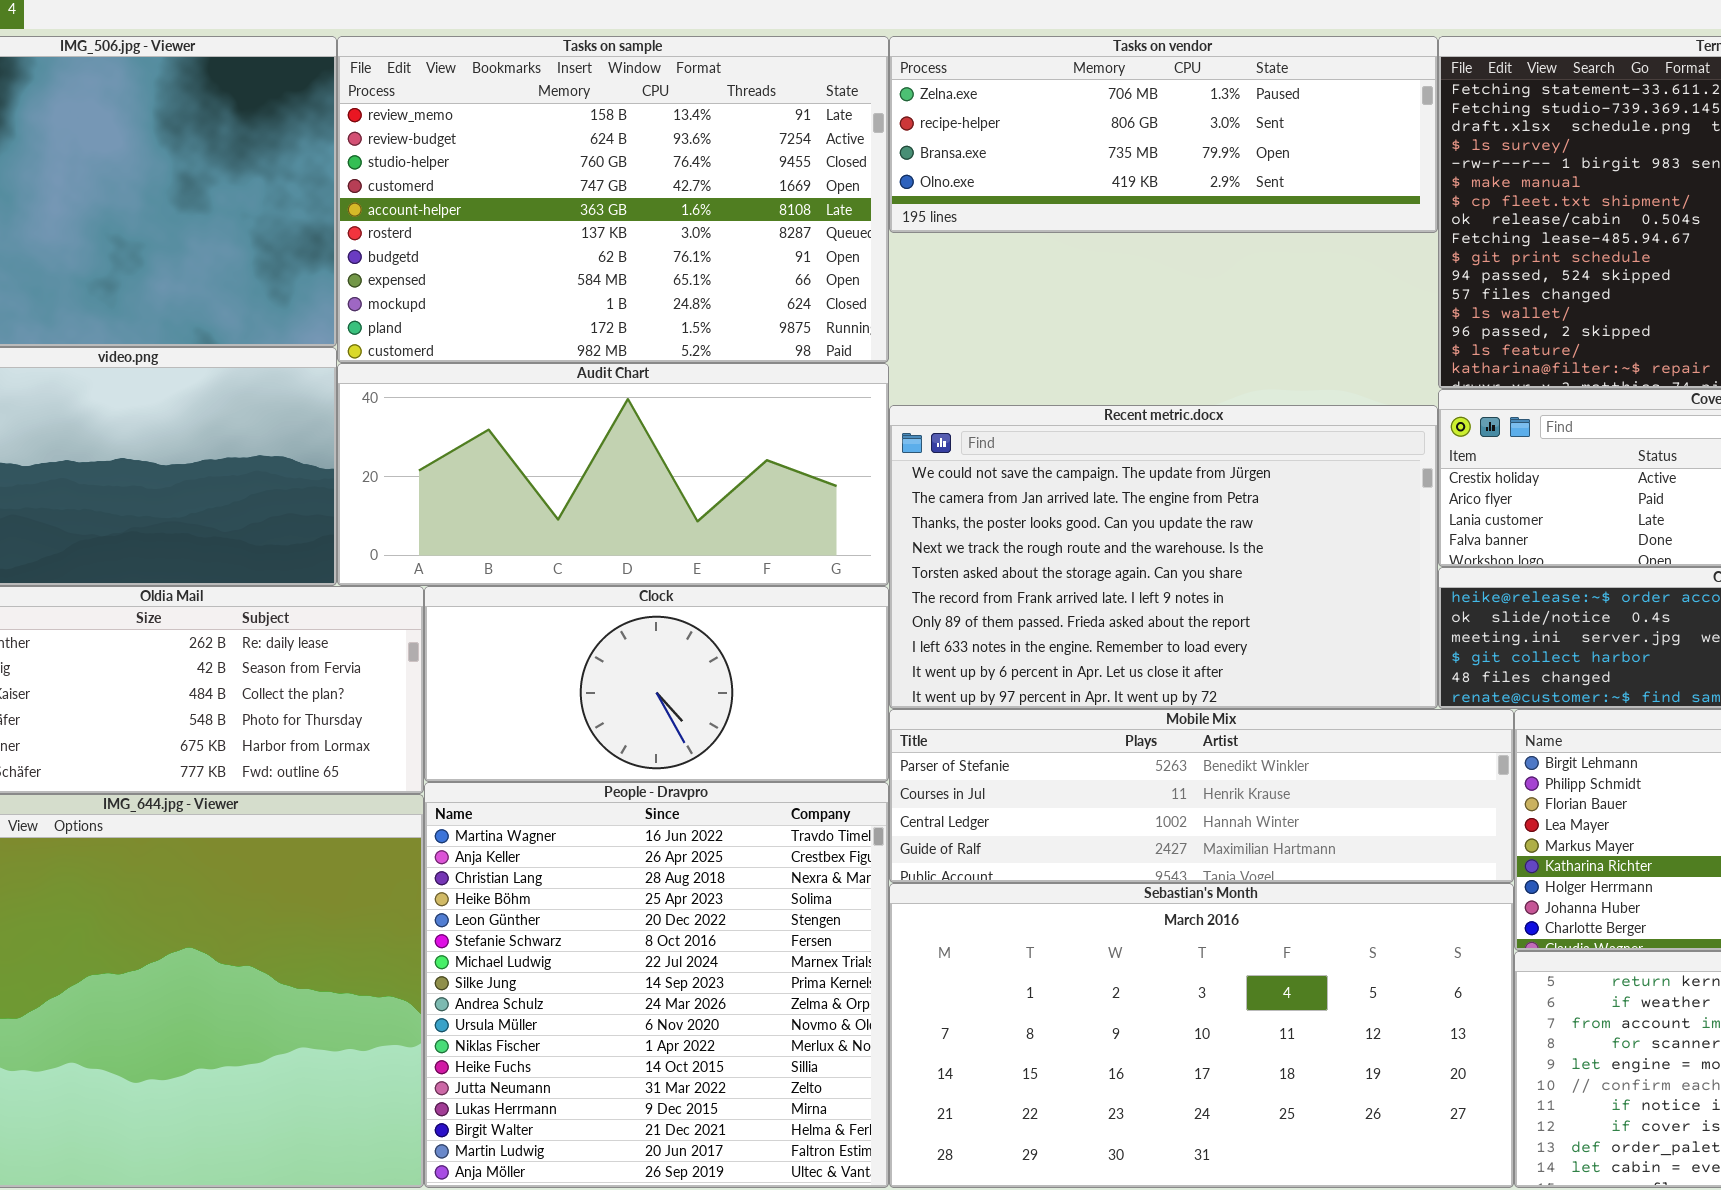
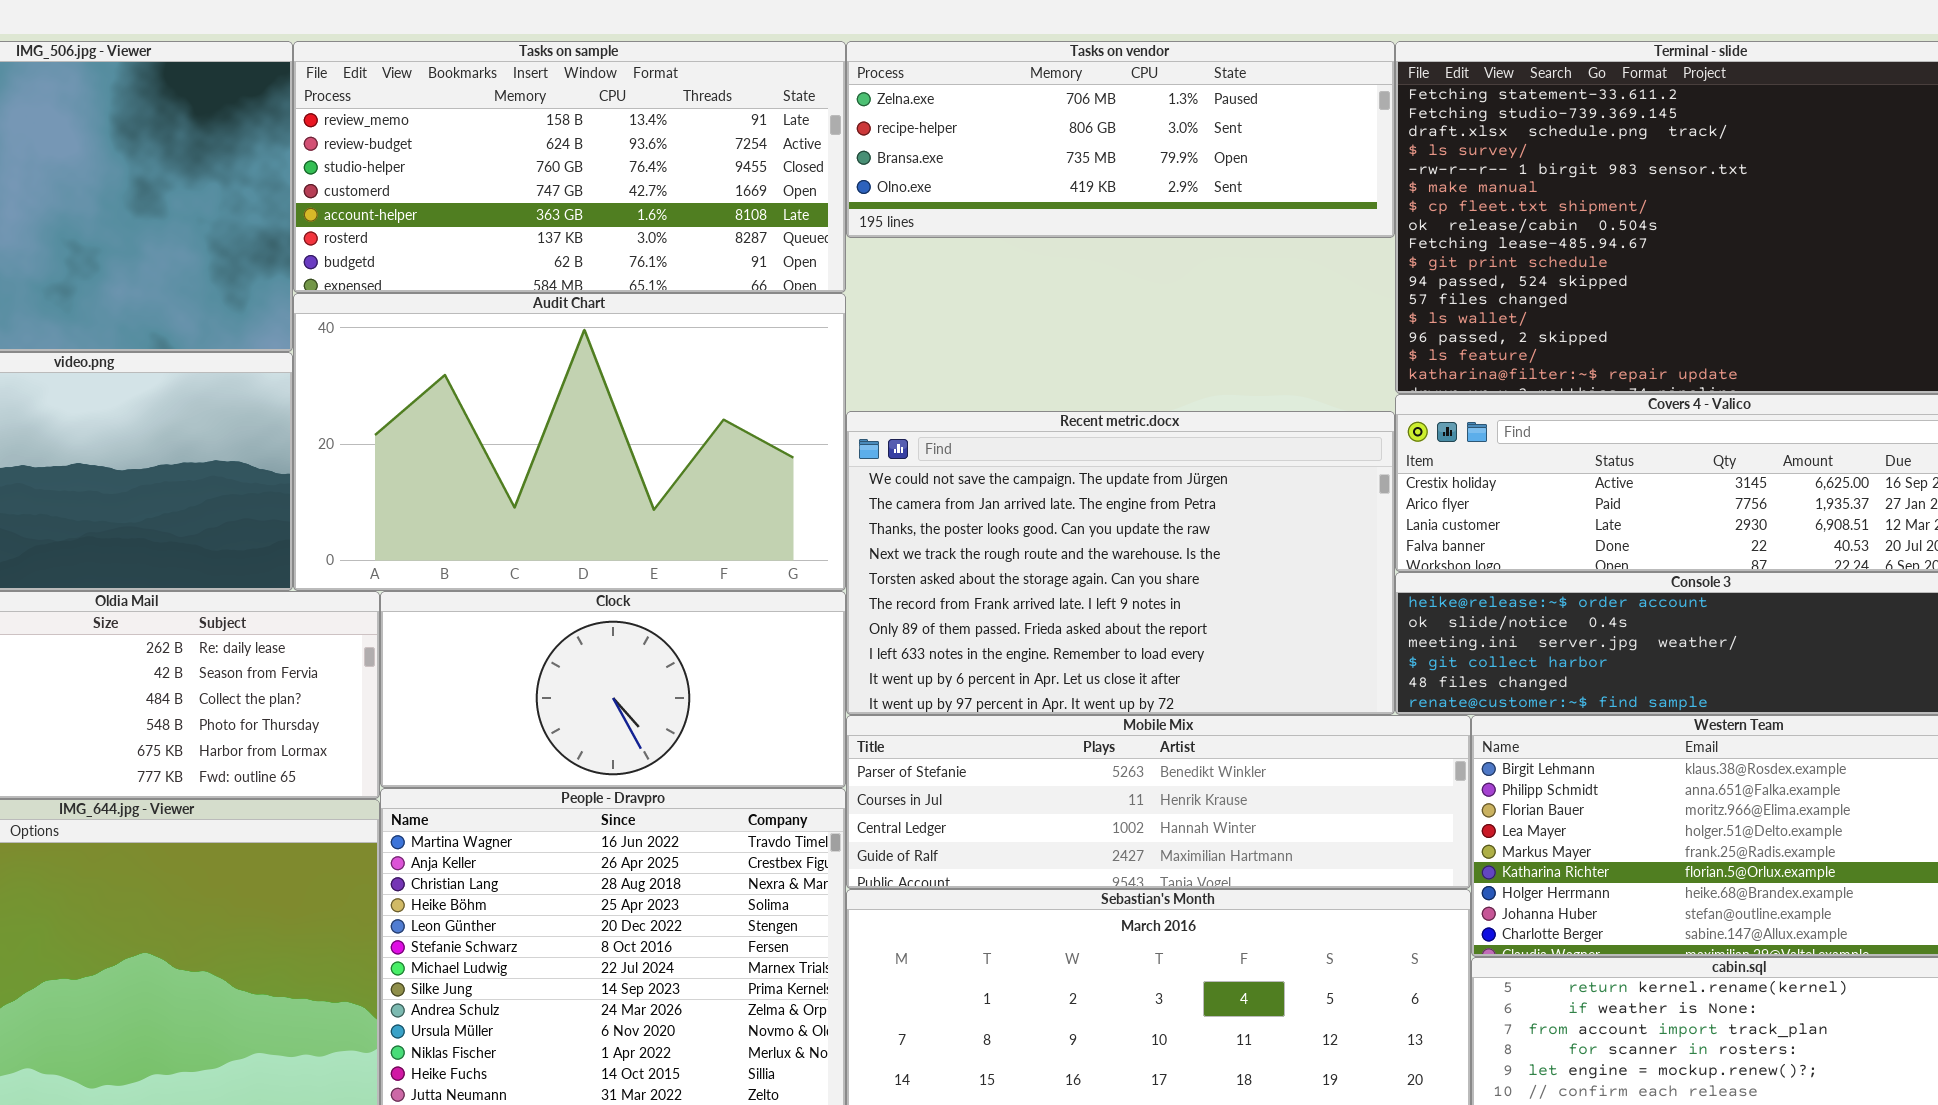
Tasks on sample: [337,36,889,363] -> [293,41,846,293], resized
Audit Chart: [337,363,889,586] -> [293,293,846,591], resized

